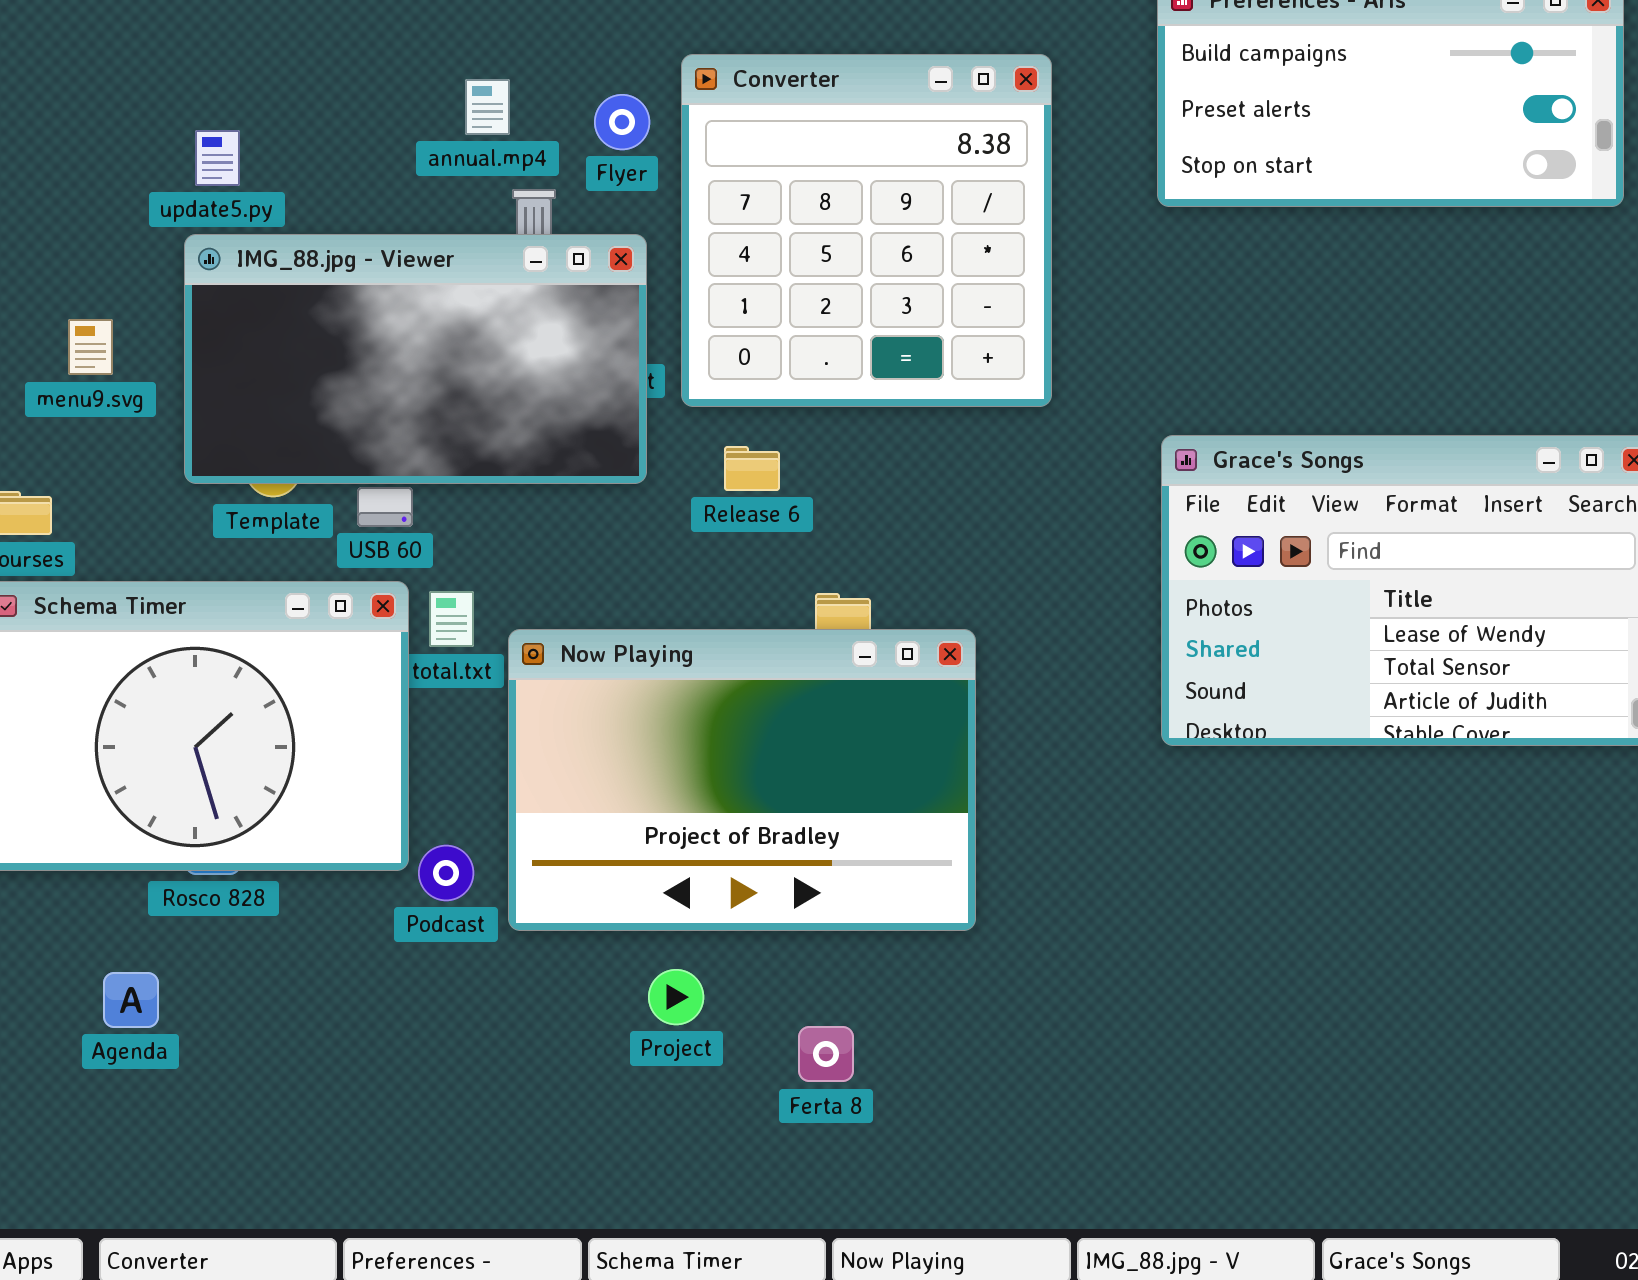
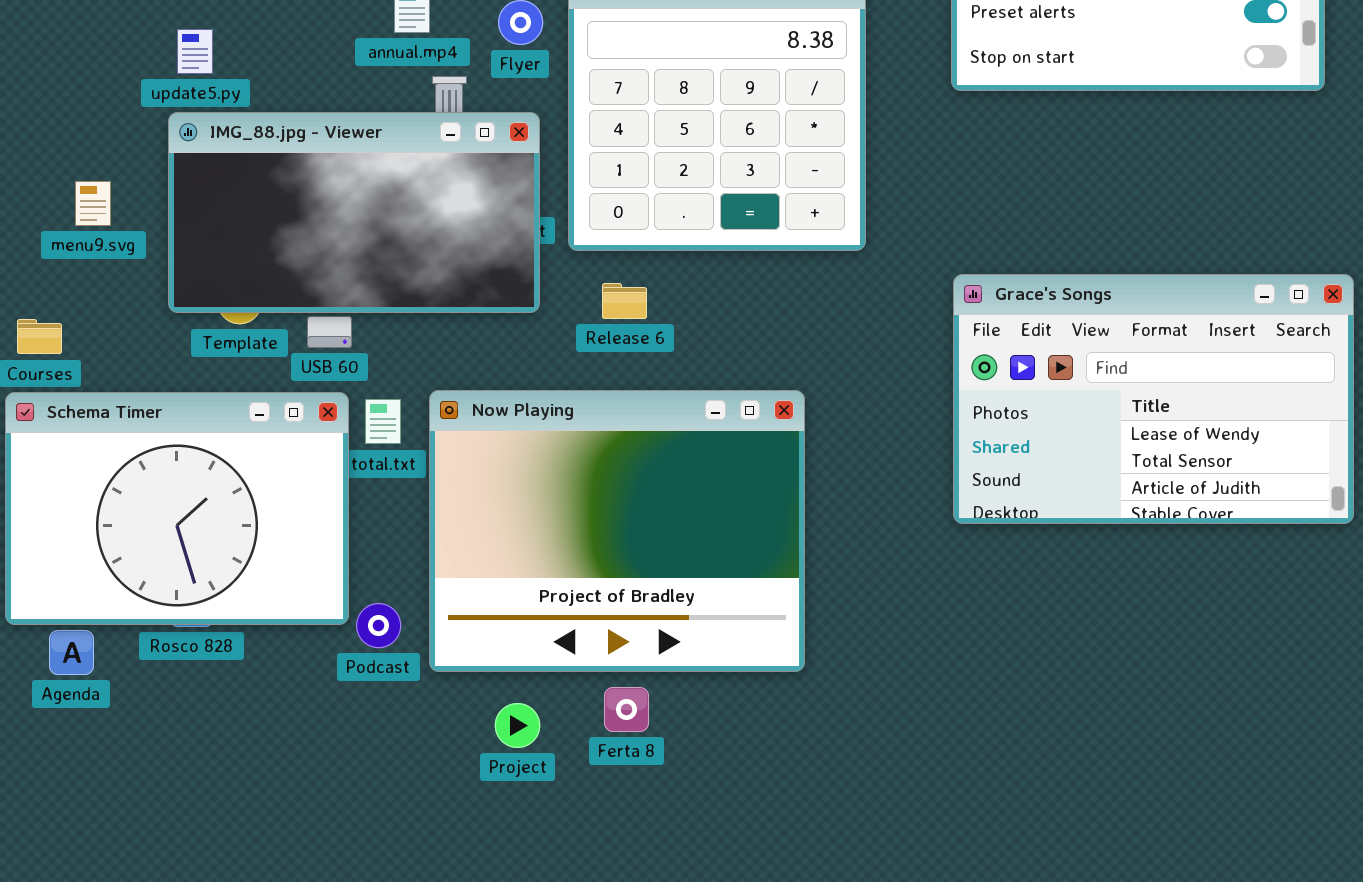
Now Playing: [508,629,976,931] -> [429,390,805,672], resized
Project: [648,969,704,1025] -> [495,703,540,748], moved
Agenda: [103,972,159,1028] -> [49,630,94,675], moved
Ferta 8: [798,1026,854,1082] -> [604,687,649,732], moved

